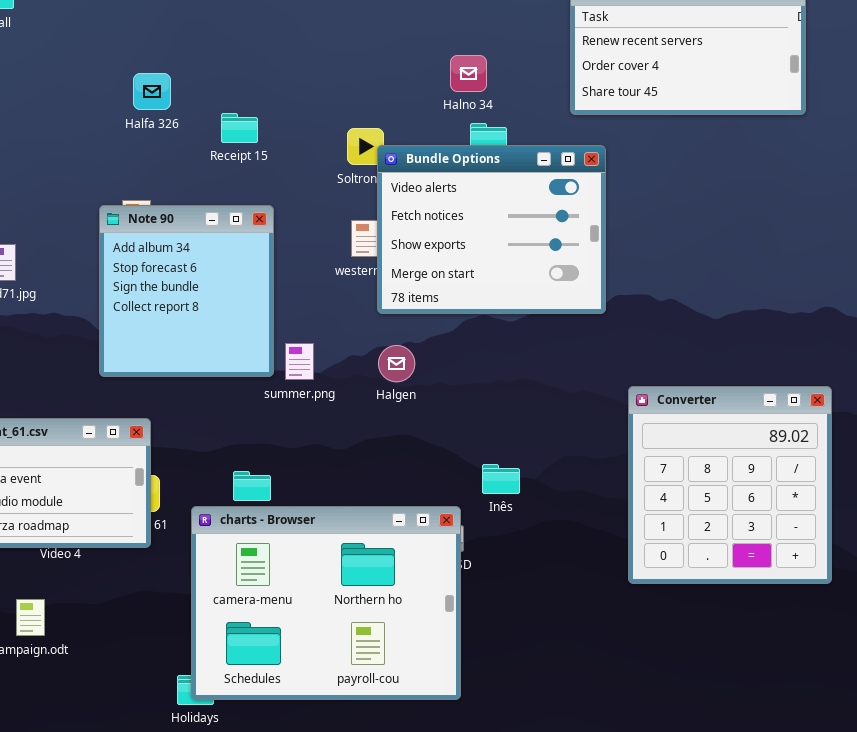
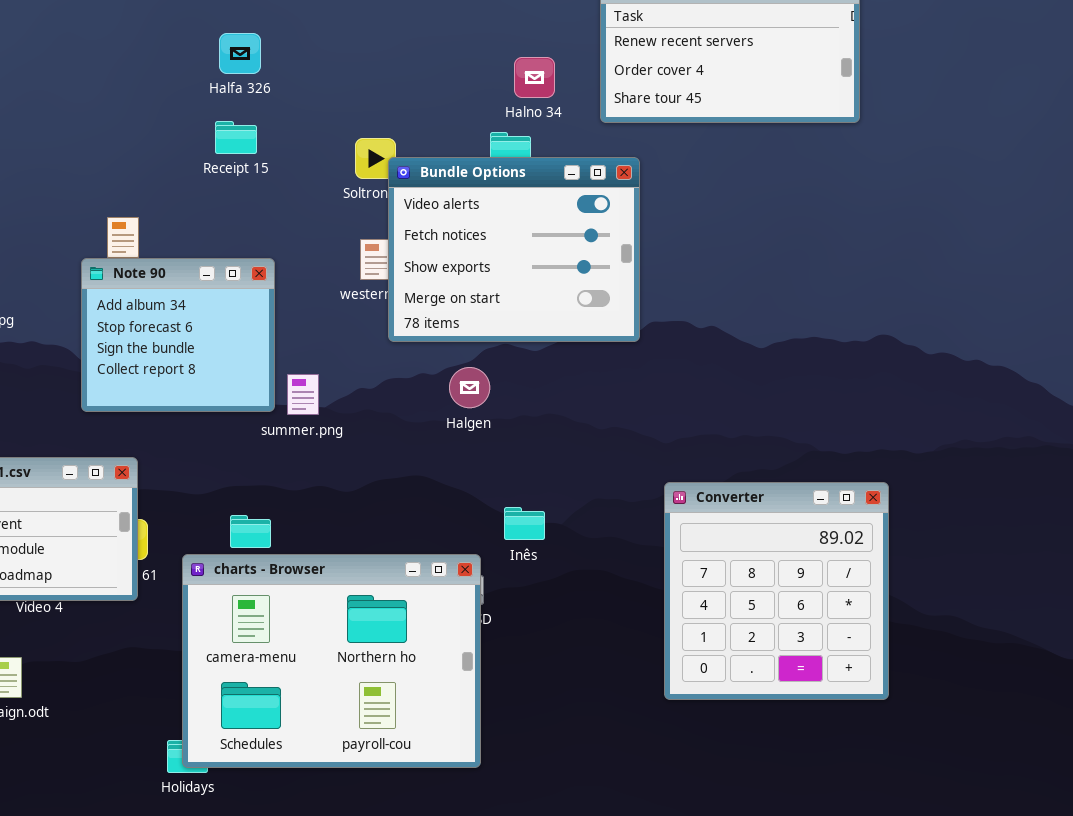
Halno 34: [450,55,487,92] -> [514,57,555,98], moved
Halfa 326: [133,73,171,110] -> [219,33,261,74], moved
Note 90: [99,205,274,377] -> [81,258,275,412], resized
Halgen: [378,345,415,382] -> [449,367,490,408], moved
Converter: [628,386,832,584] -> [664,482,889,700], moved

